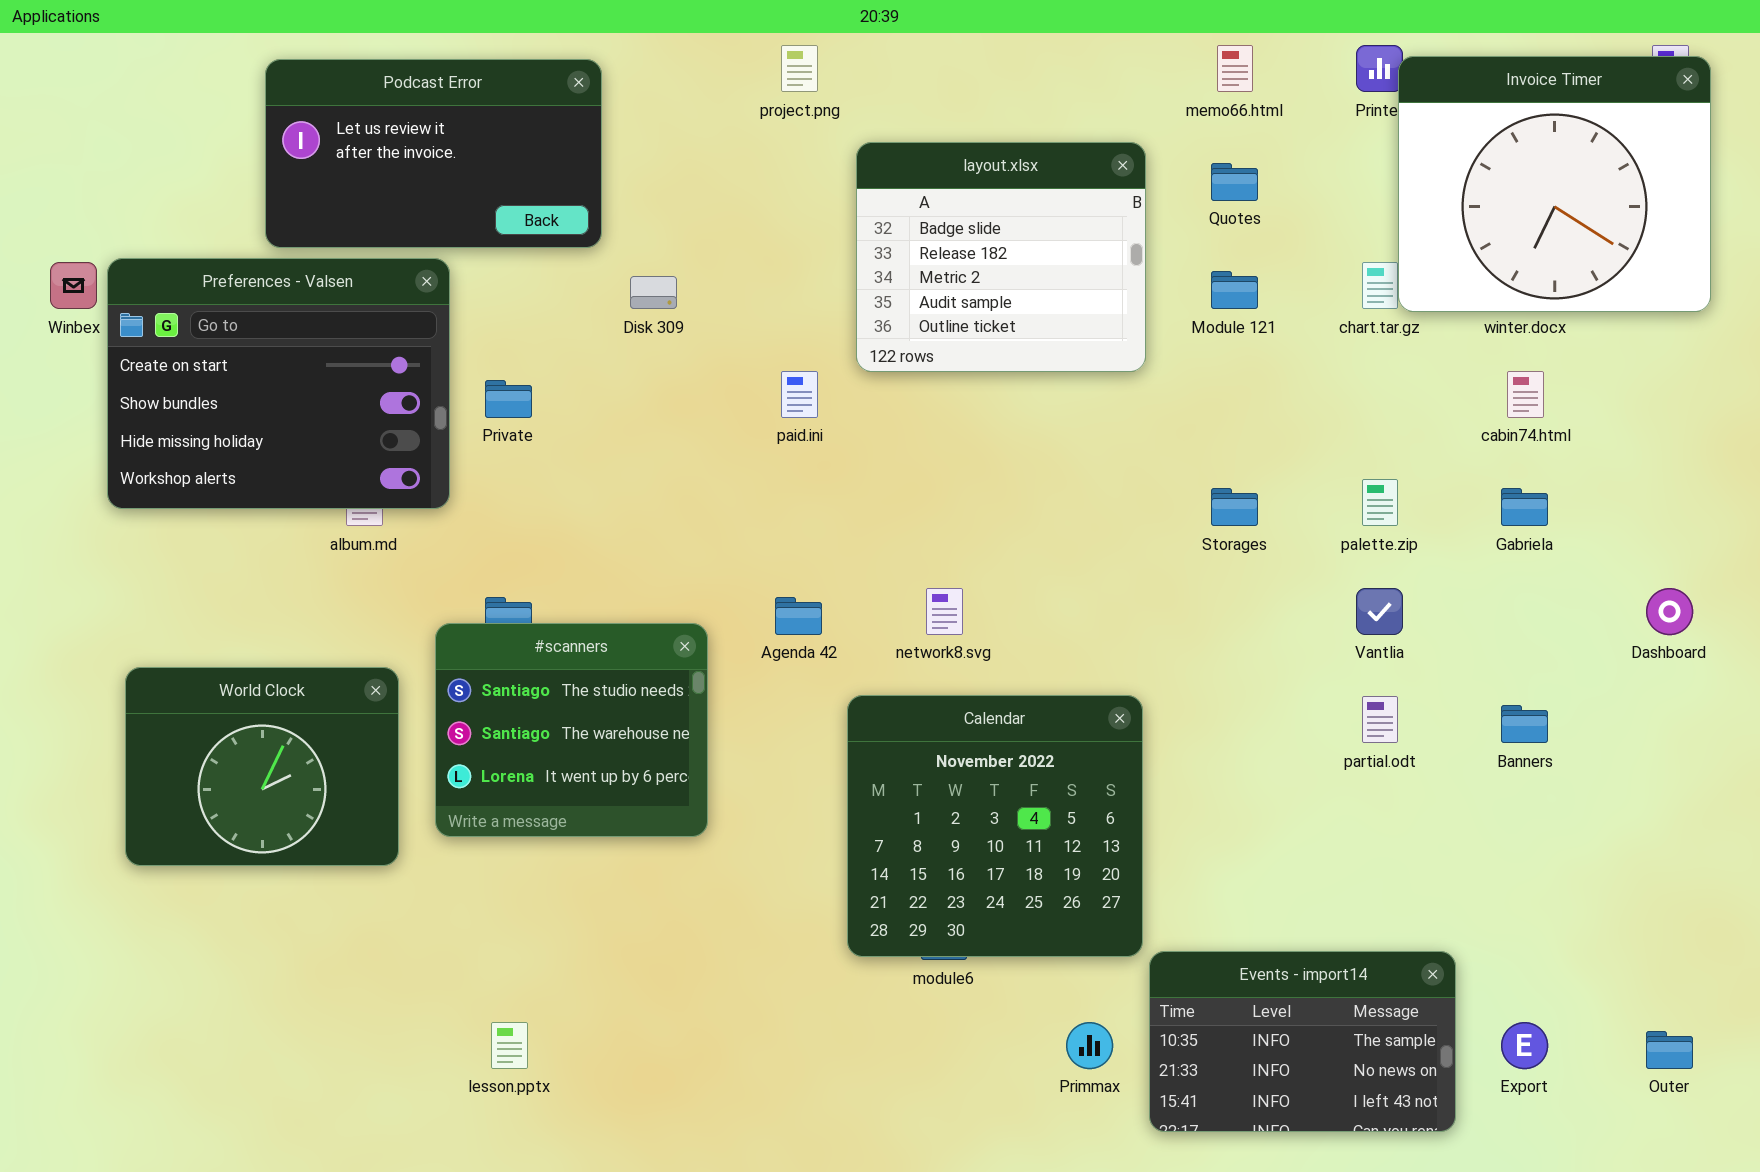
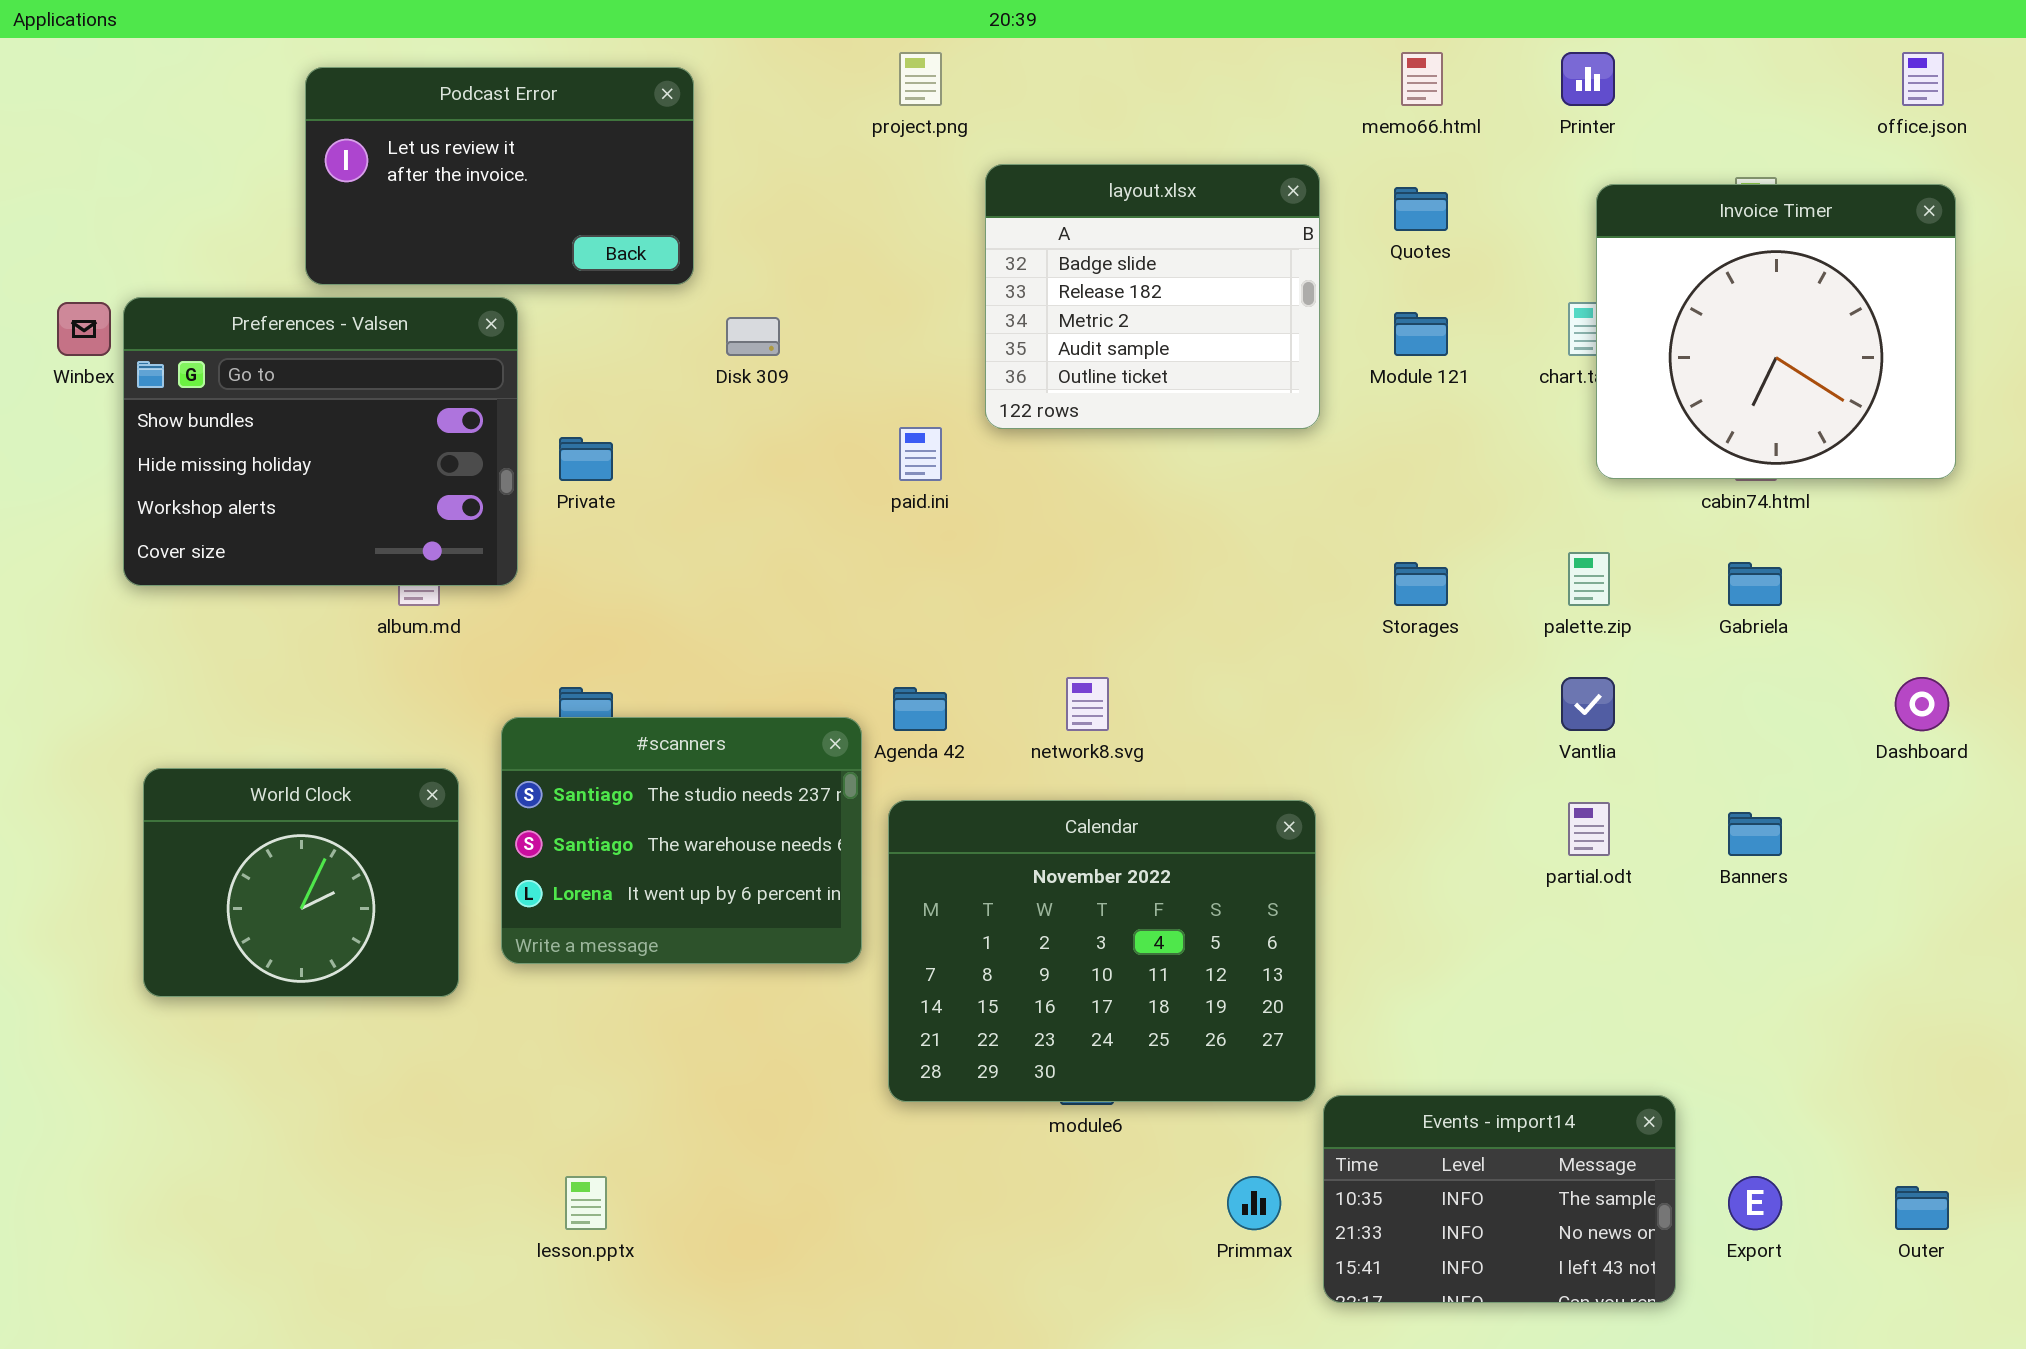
Invoice Timer: [1398,56,1711,312] -> [1596,184,1956,479], moved
Preferences - Valsen: [107,258,450,509] -> [123,297,518,586], scrolled down 1 row
#scanners: [435,623,708,837] -> [501,717,862,964], resized
Calendar: [847,695,1143,957] -> [888,800,1316,1102], resized

